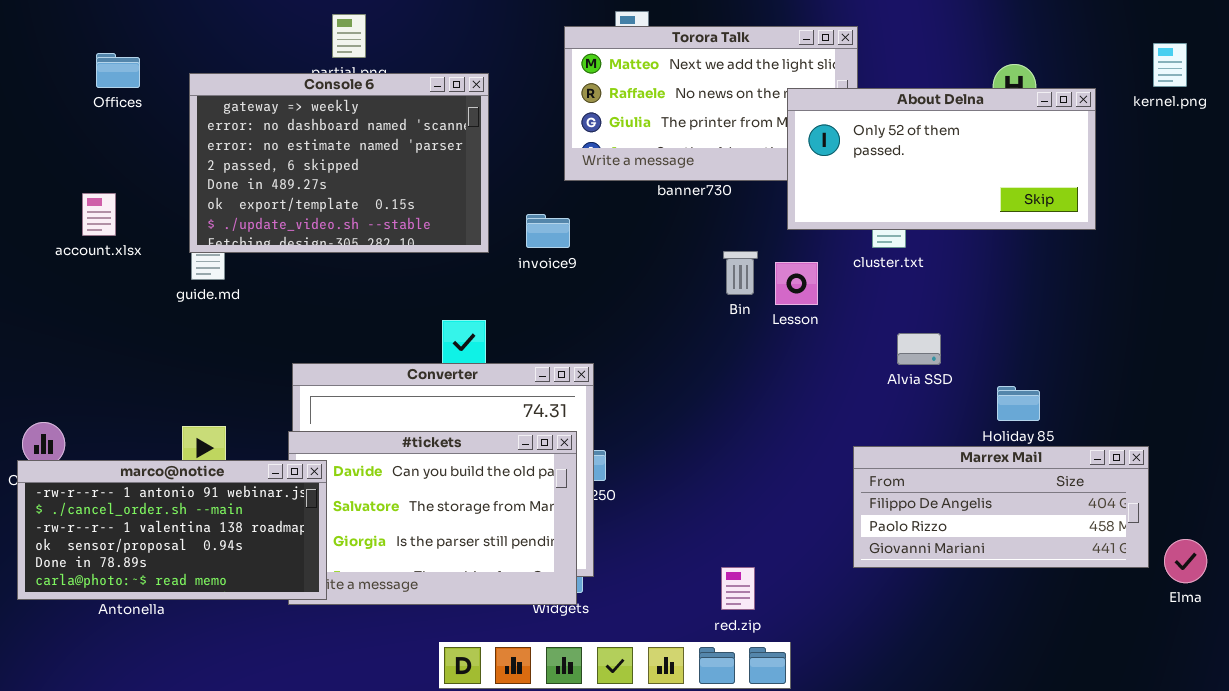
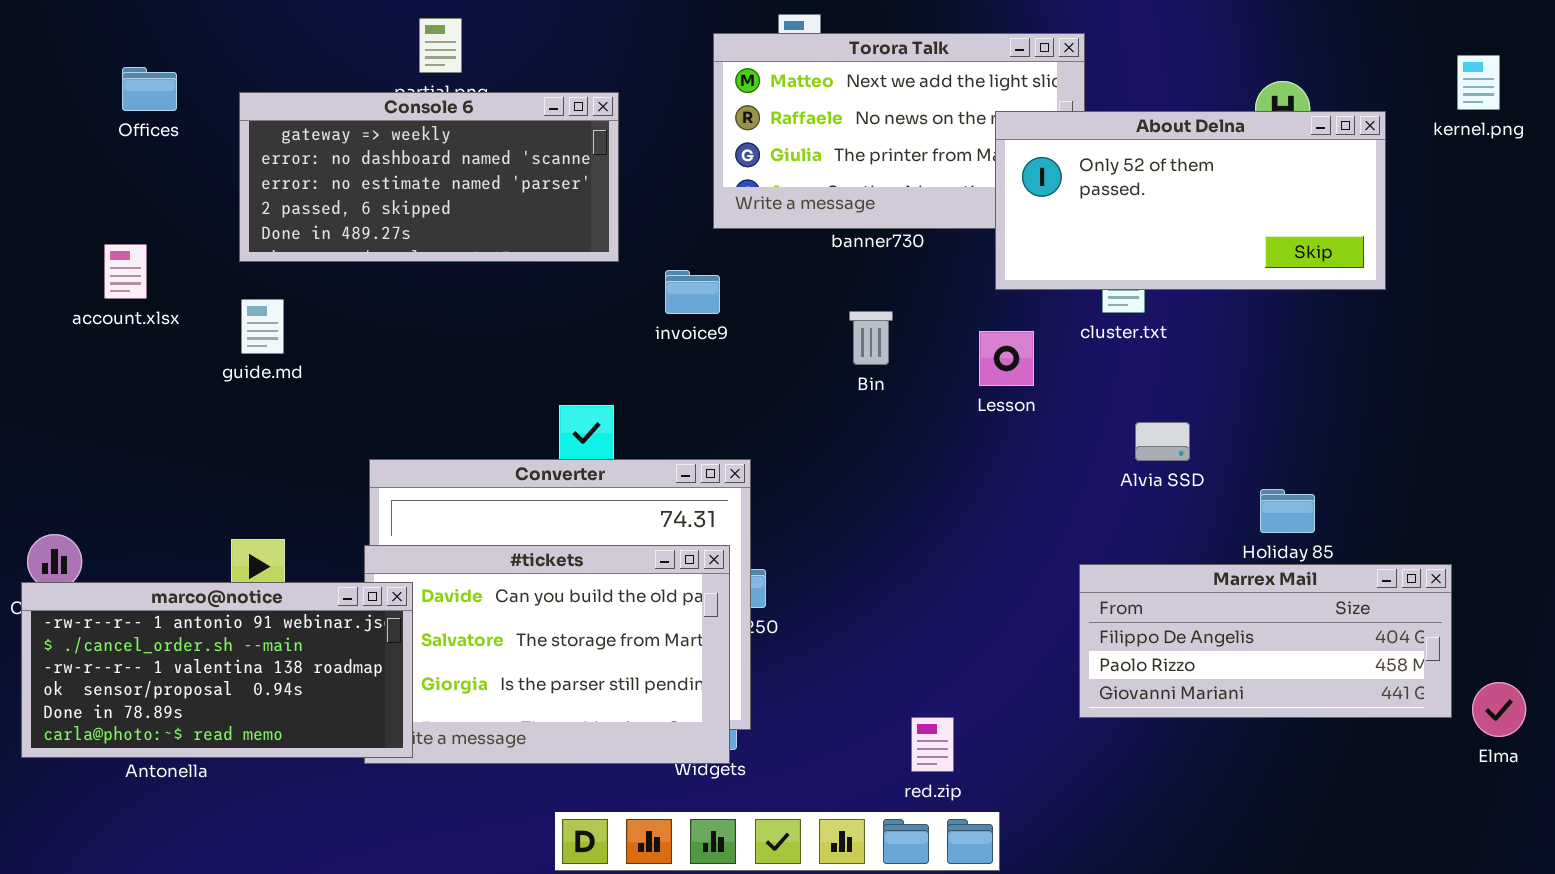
Console 6: [189,73,489,253] -> [239,92,619,262], resized
Bin: [723,251,758,295] -> [849,311,893,365], moved

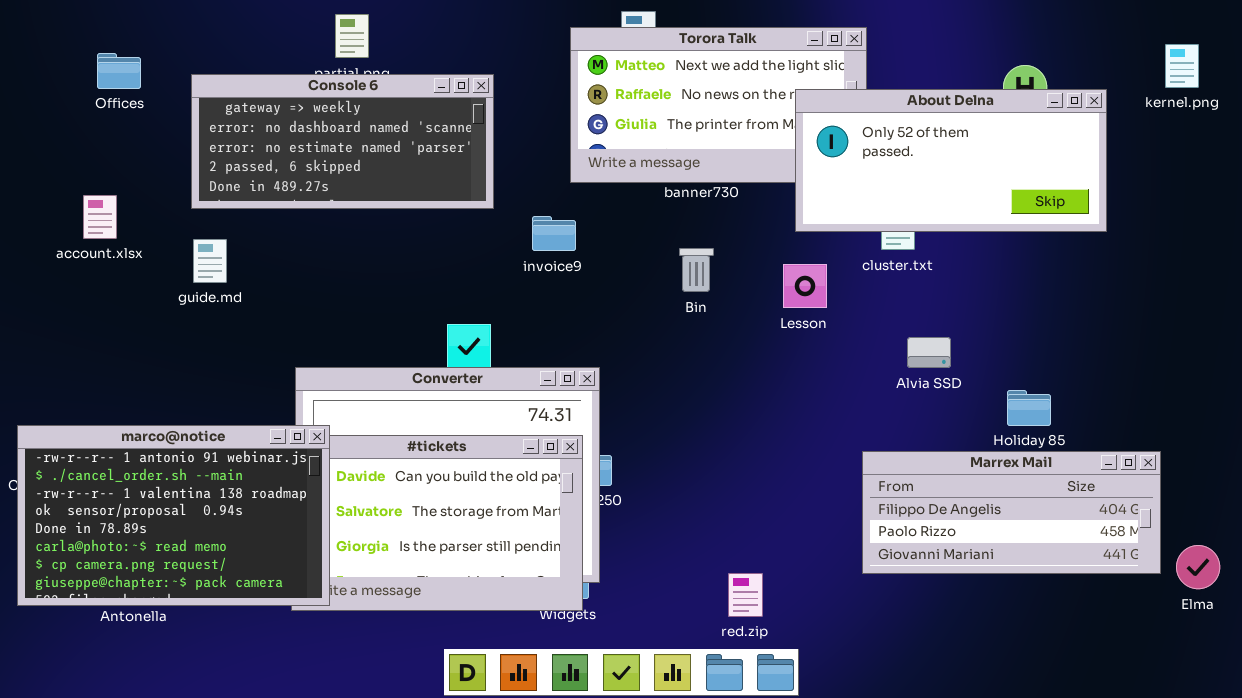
marco@notice: [21,582,413,758] -> [17,425,330,606], resized

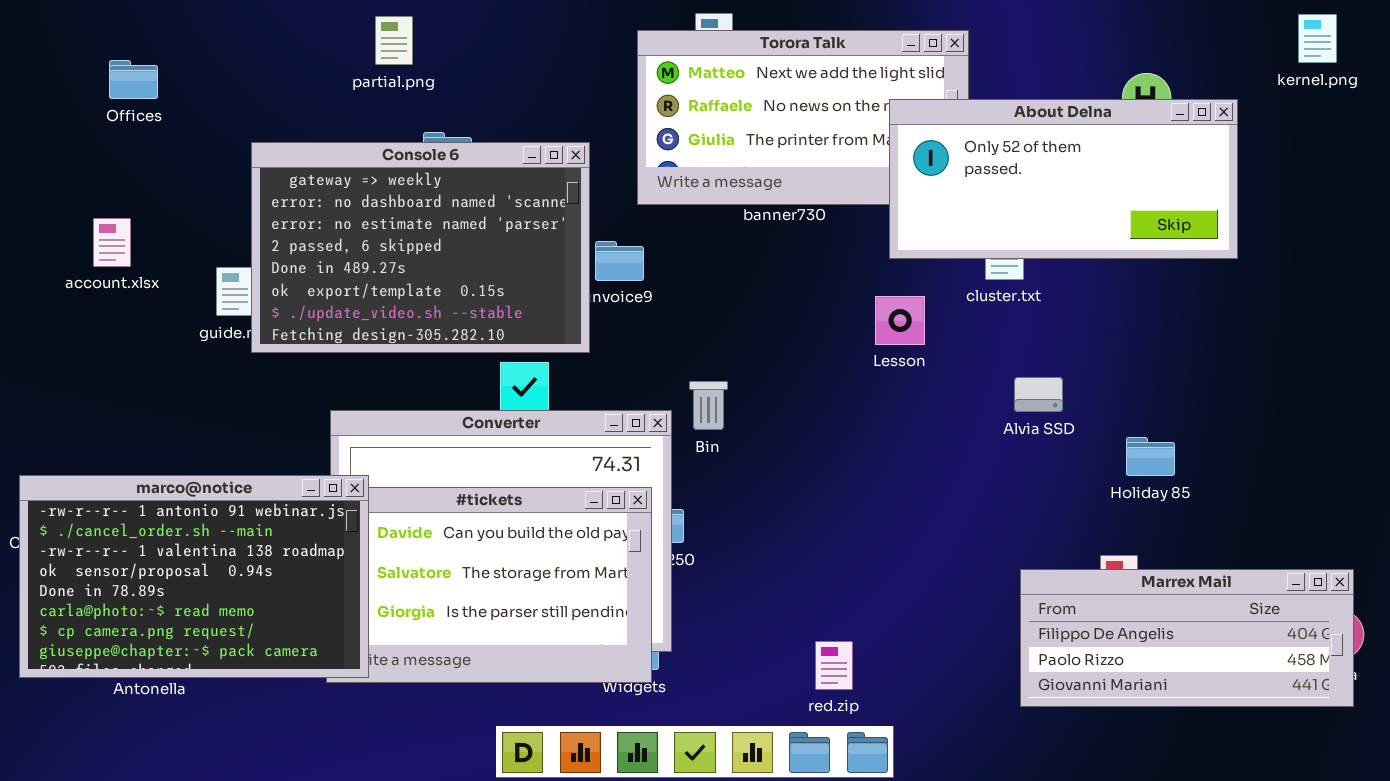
kernel.png: [1165,44,1199,88] -> [1298,14,1337,63], moved
Console 6: [191,74,494,209] -> [251,142,590,353], moved, resized
Bin: [679,248,714,292] -> [689,381,728,430], moved
Marrex Mail: [862,451,1161,574] -> [1020,569,1354,707], moved

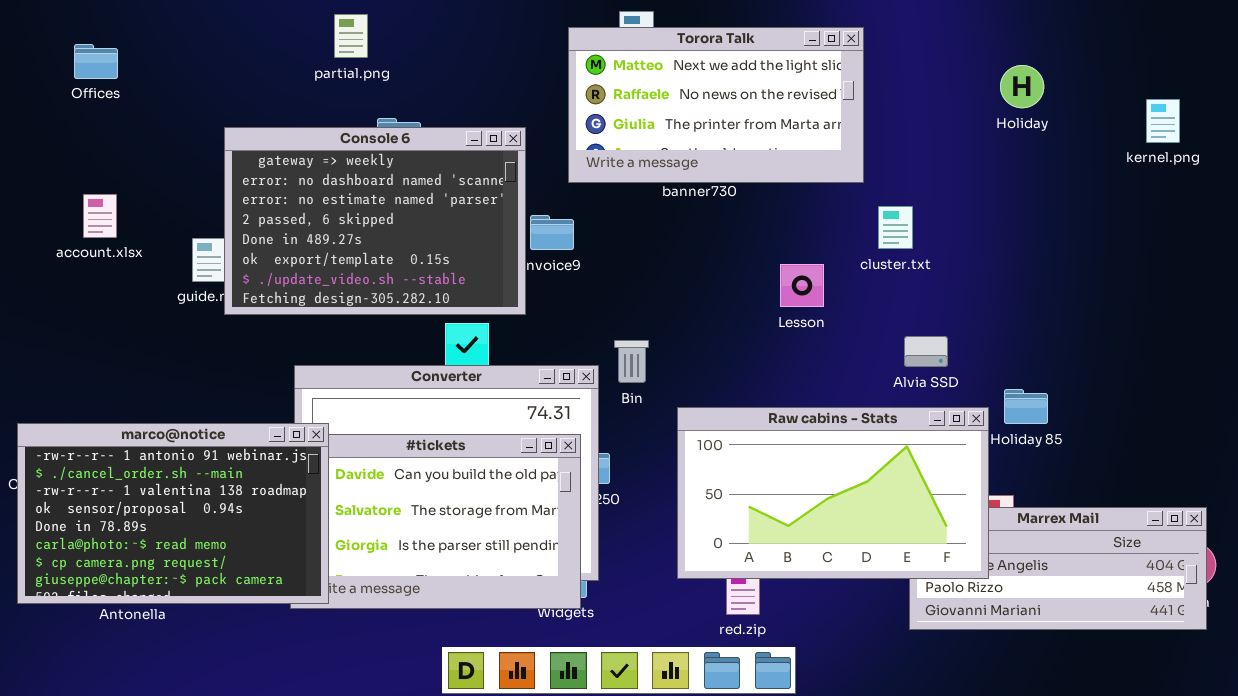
kernel.png: [1298,14,1337,63] -> [1146,99,1180,143], moved
Offices: [109,60,158,99] -> [74,44,118,79], moved
About Delna: [889,99,1238,259] -> none, closed
Raw cabins - Stats: none -> [677,407,989,579], opened

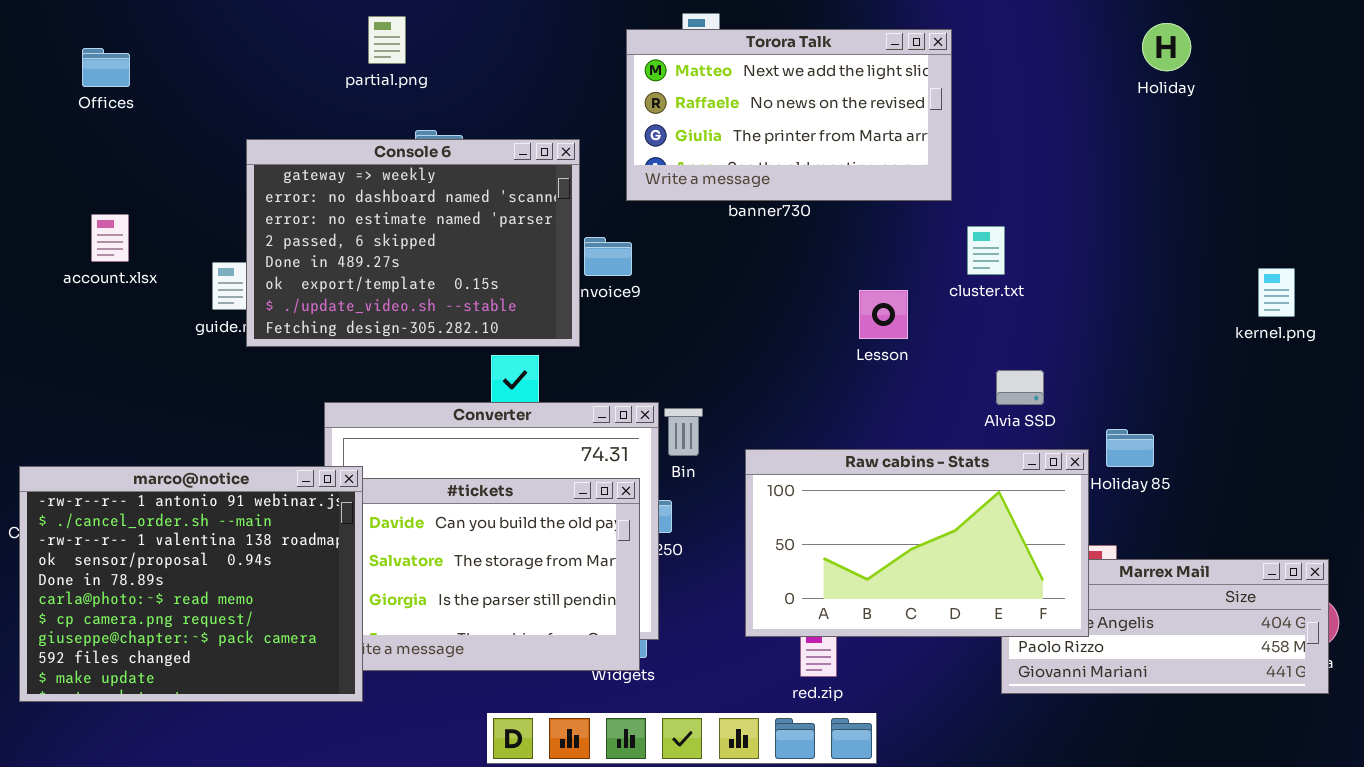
Holiday: [1000,65,1044,108] -> [1142,23,1191,71], moved
kernel.png: [1146,99,1180,143] -> [1258,268,1295,317], moved
Bin: [614,340,649,383] -> [664,408,703,456], moved
marco@notice: [17,423,329,604] -> [19,466,363,702], resized

